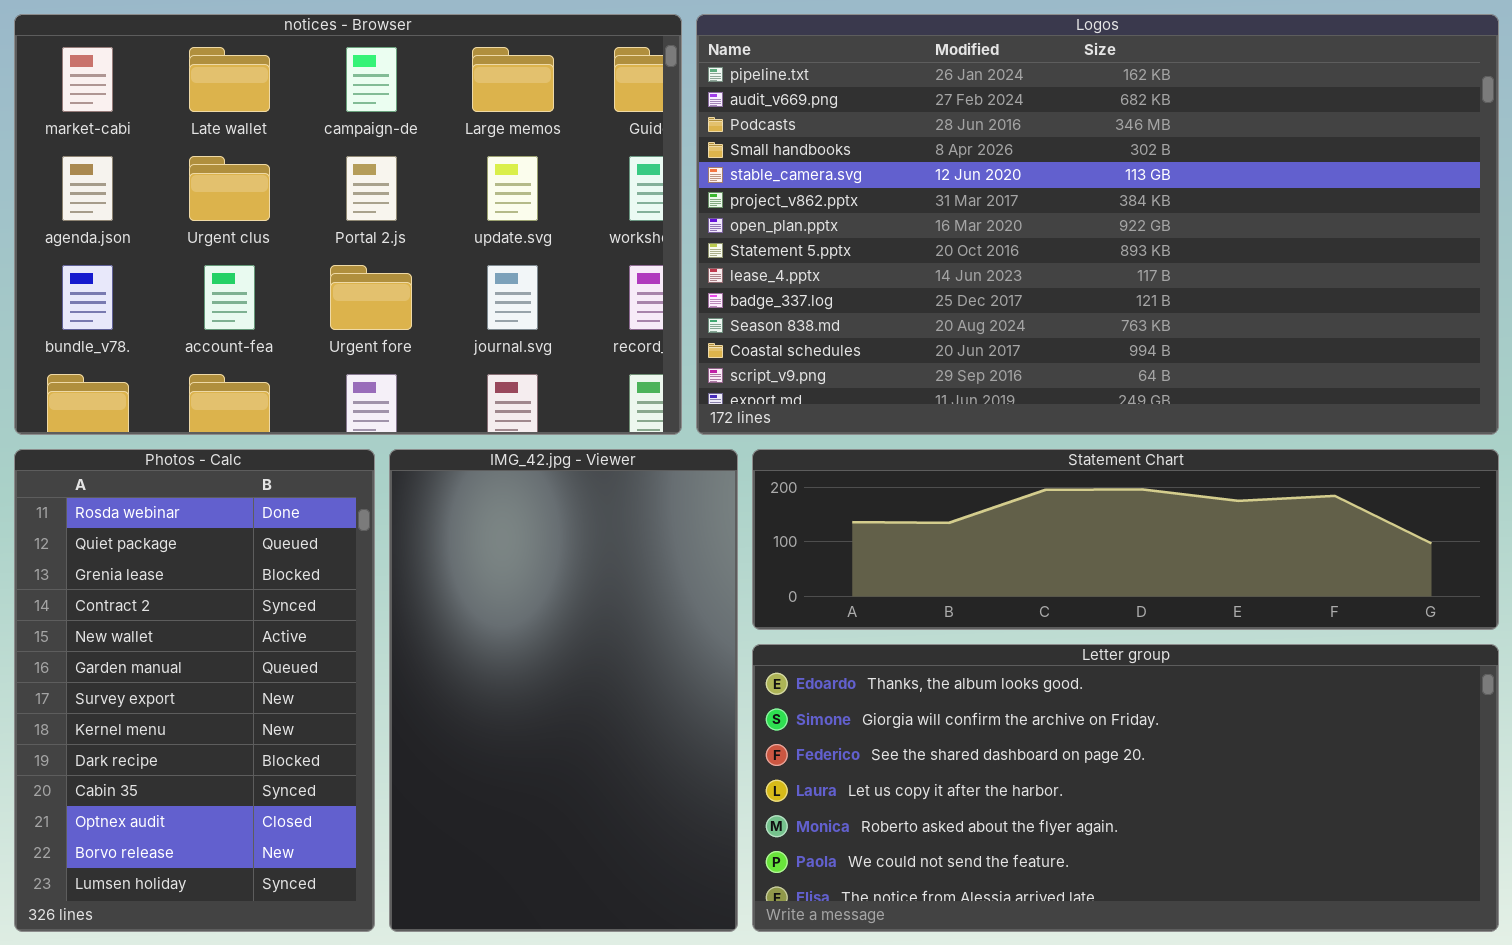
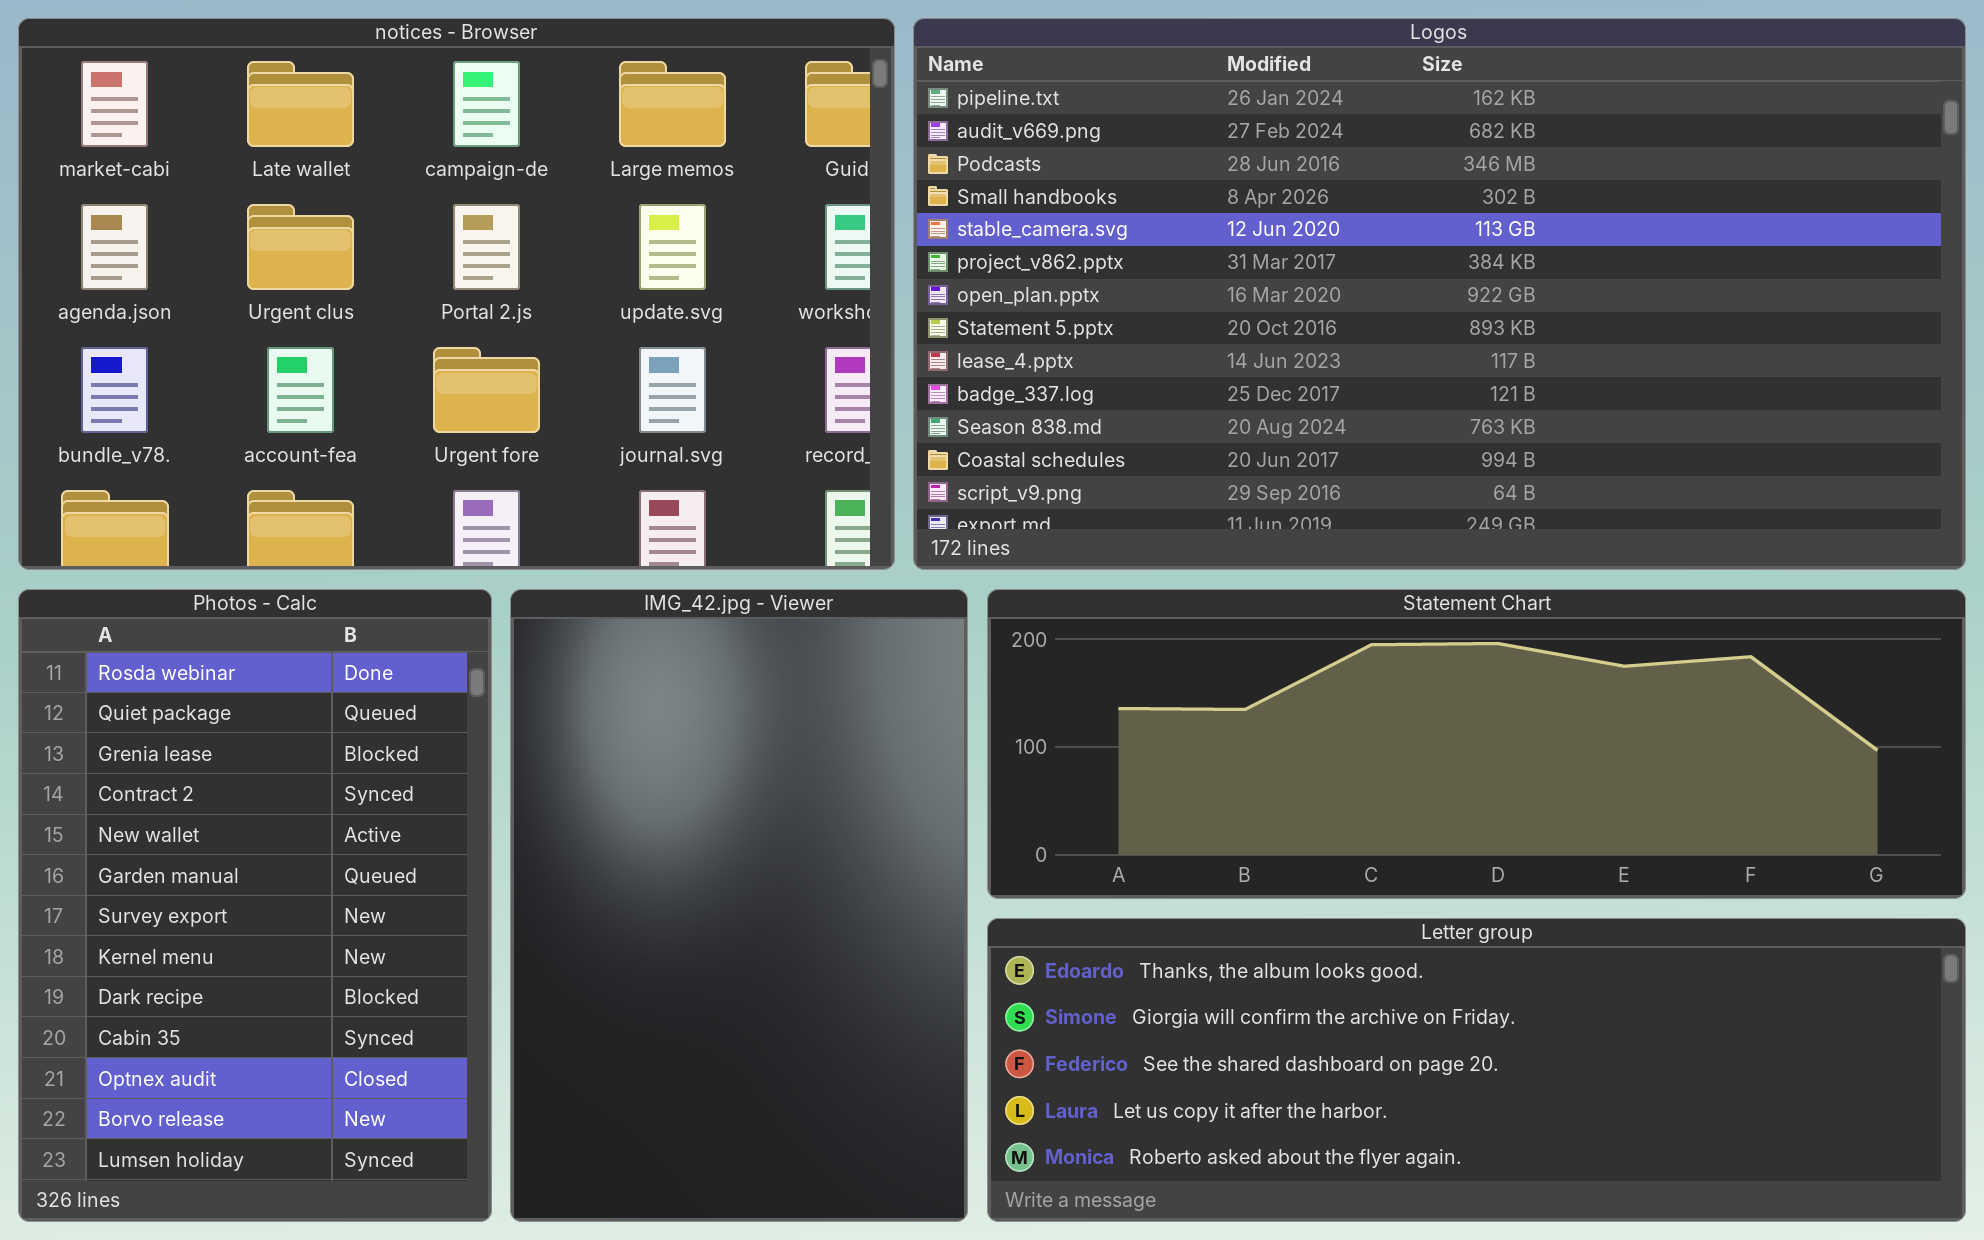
Statement Chart: [752,449,1499,630] -> [987,589,1966,899], resized
Letter group: [752,644,1499,932] -> [987,918,1966,1222], resized

